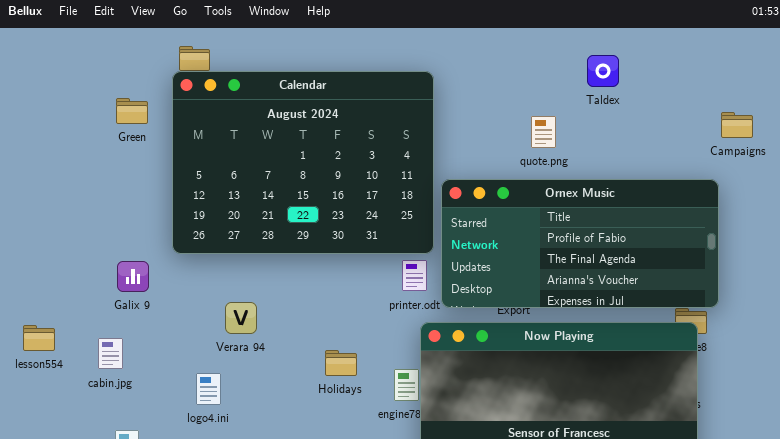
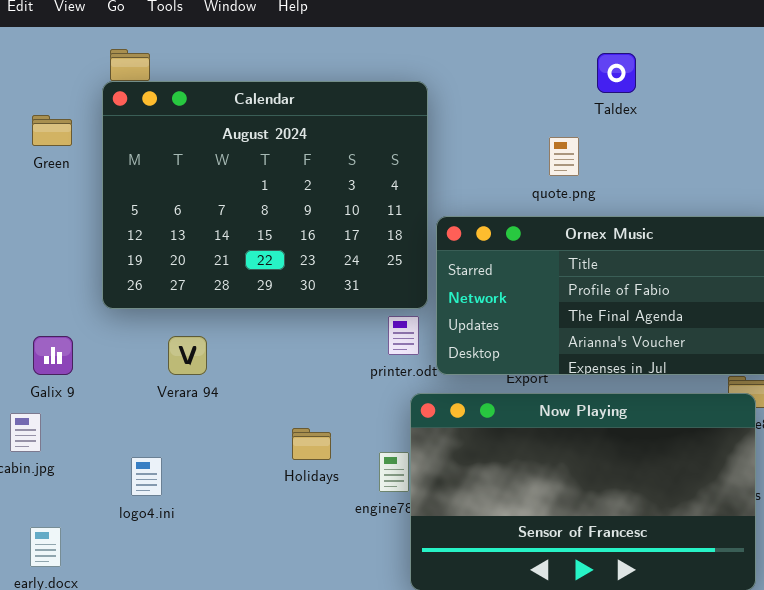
Taldex: [587,55,619,87] -> [597,53,636,93], moved
Galix 9: [117,261,149,292] -> [33,336,73,375], moved
Verara 94: [225,302,257,334] -> [168,336,207,375], moved

